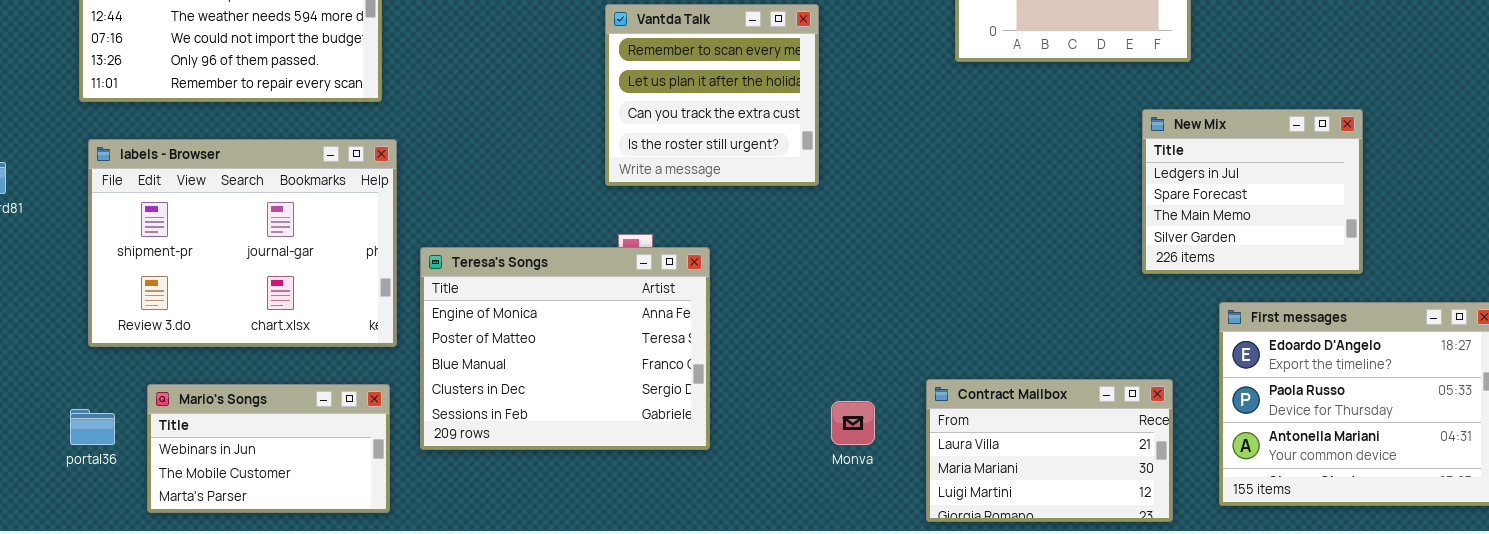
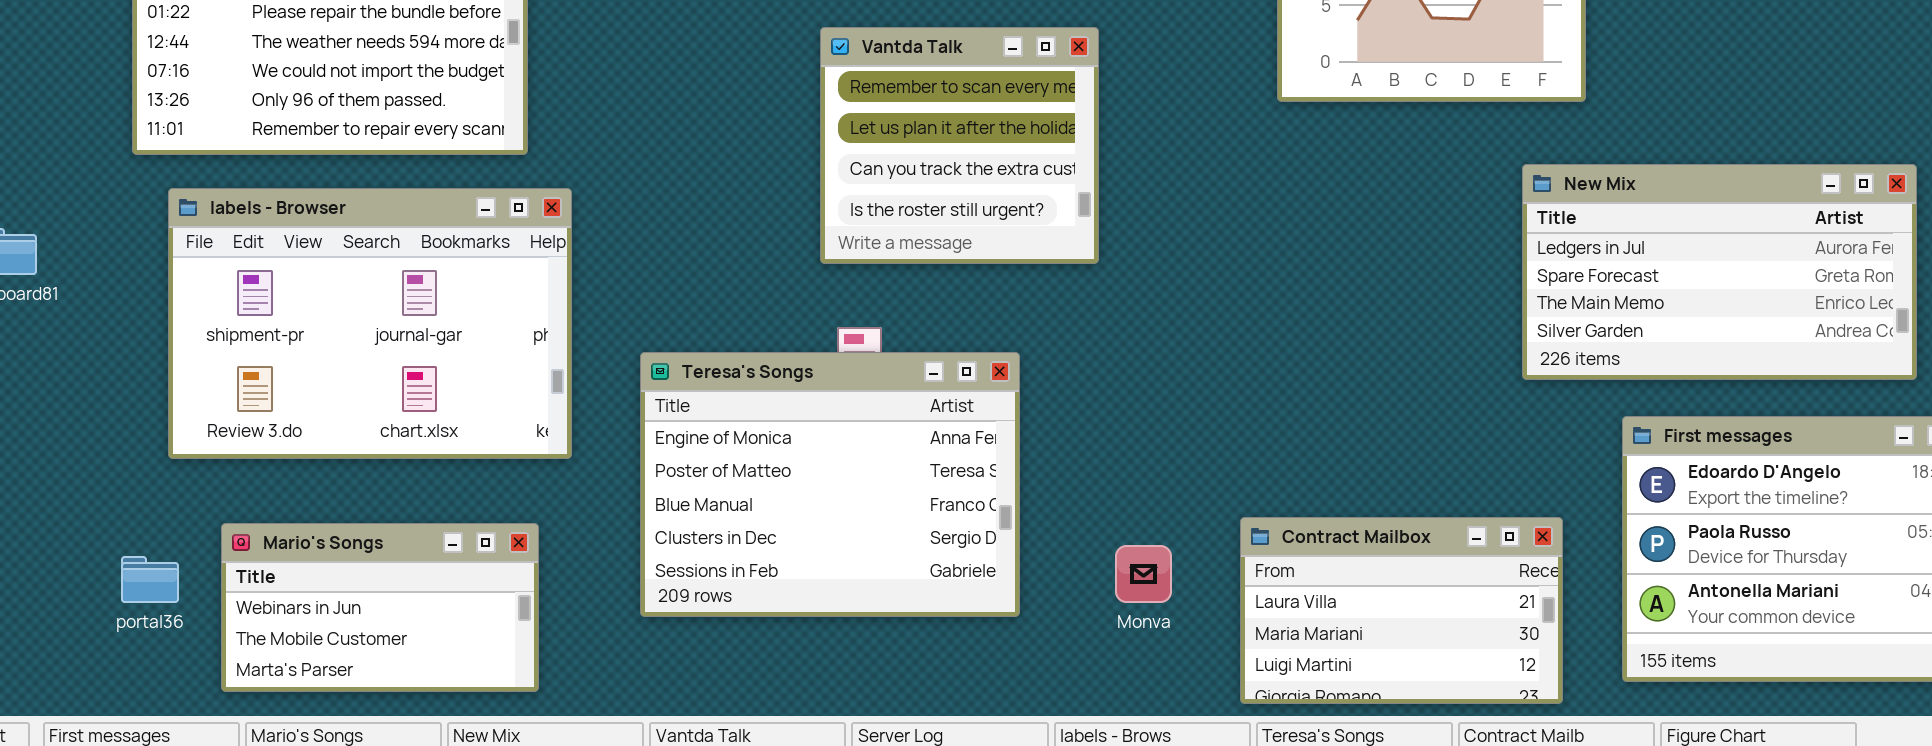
New Mix: [1142,109,1363,274] -> [1522,164,1917,380], resized
labels - Browser: [88,139,397,347] -> [168,188,572,459], moved
Teresa's Songs: [420,247,710,450] -> [640,352,1020,617], moved

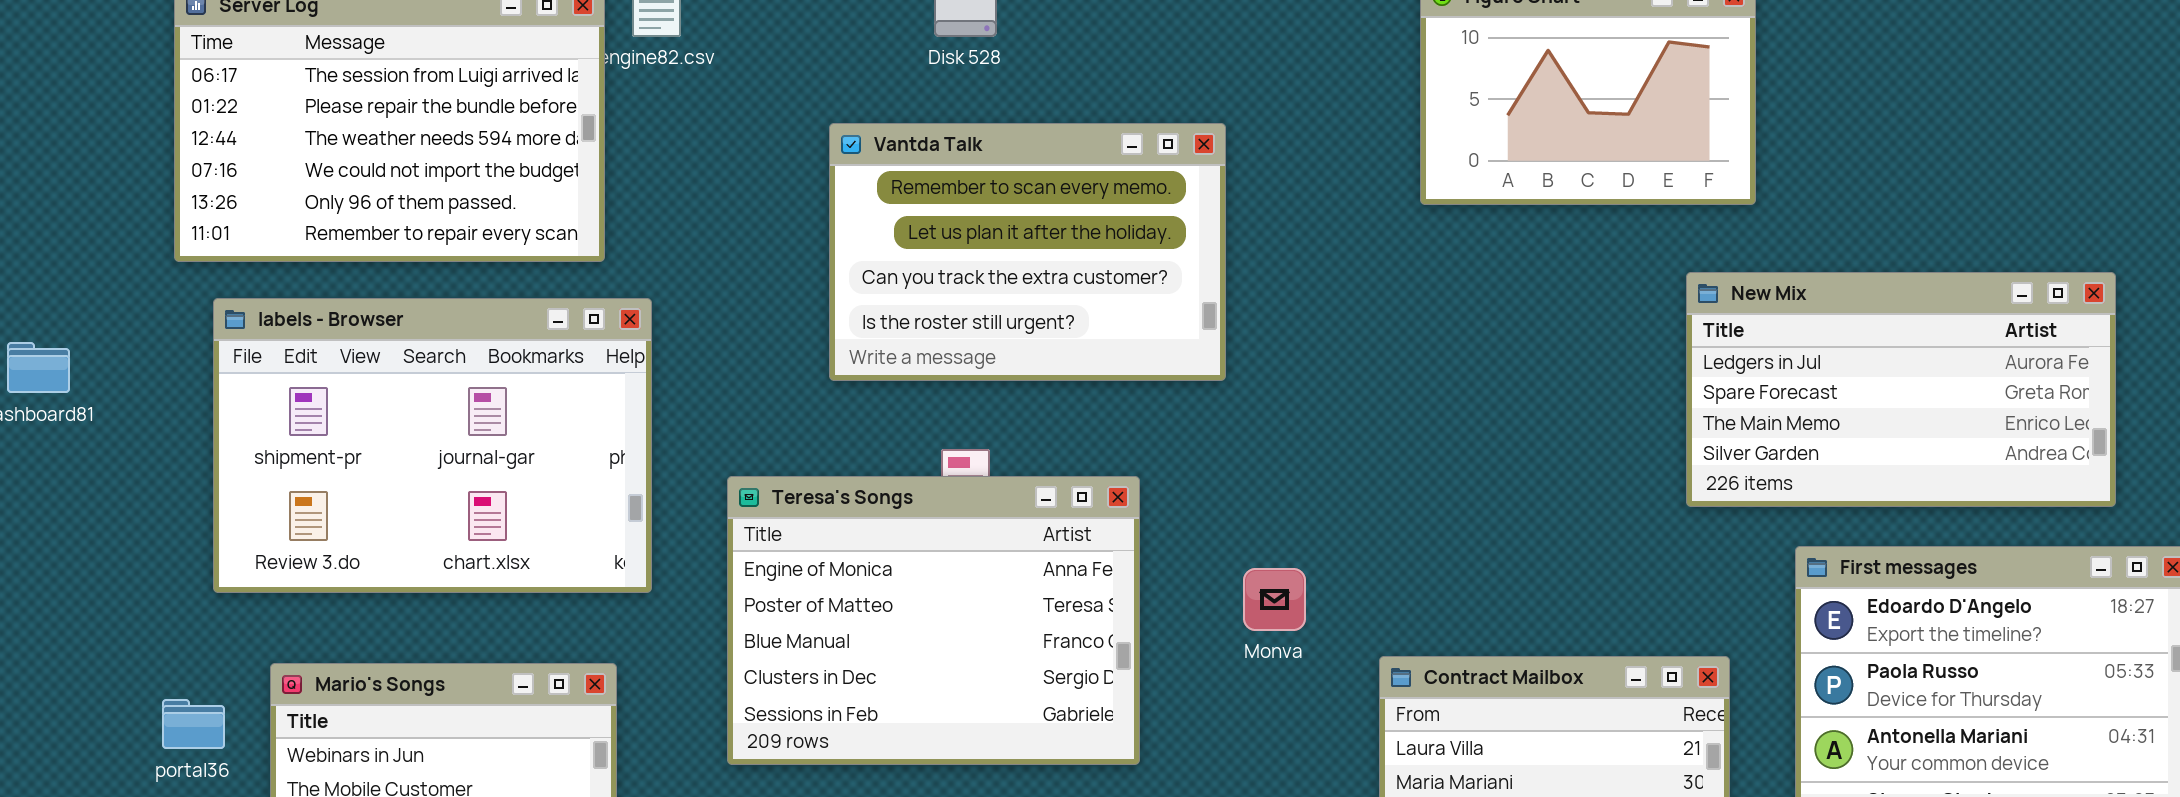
Vantda Talk: [820,27,1099,264] -> [829,123,1226,381], resized
Monva: [1115,545,1172,603] -> [1243,568,1306,631], moved

